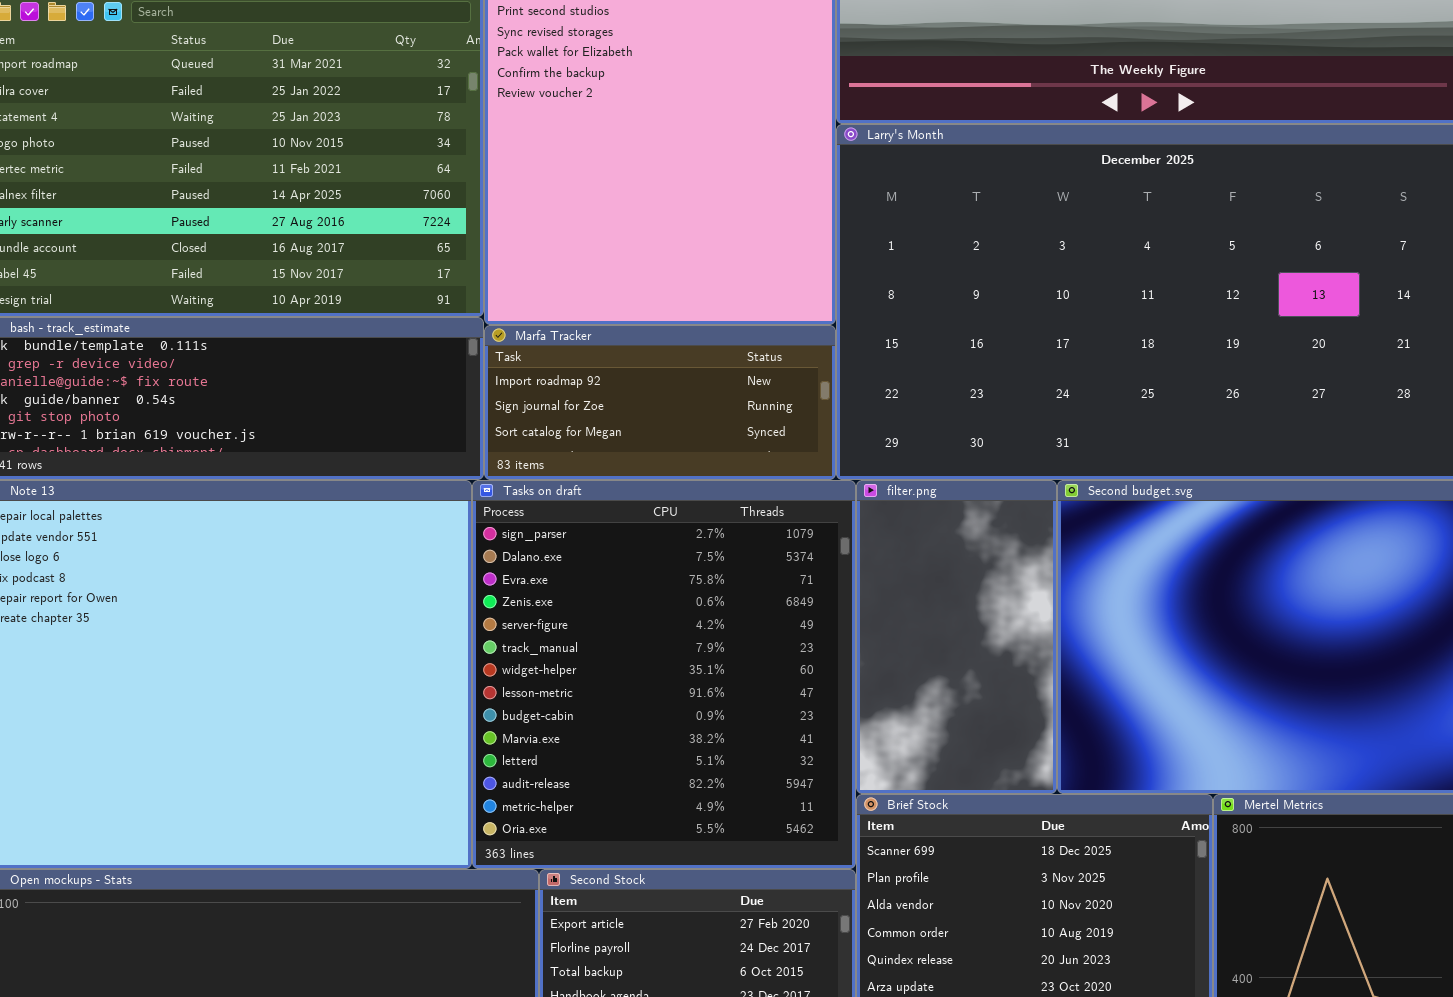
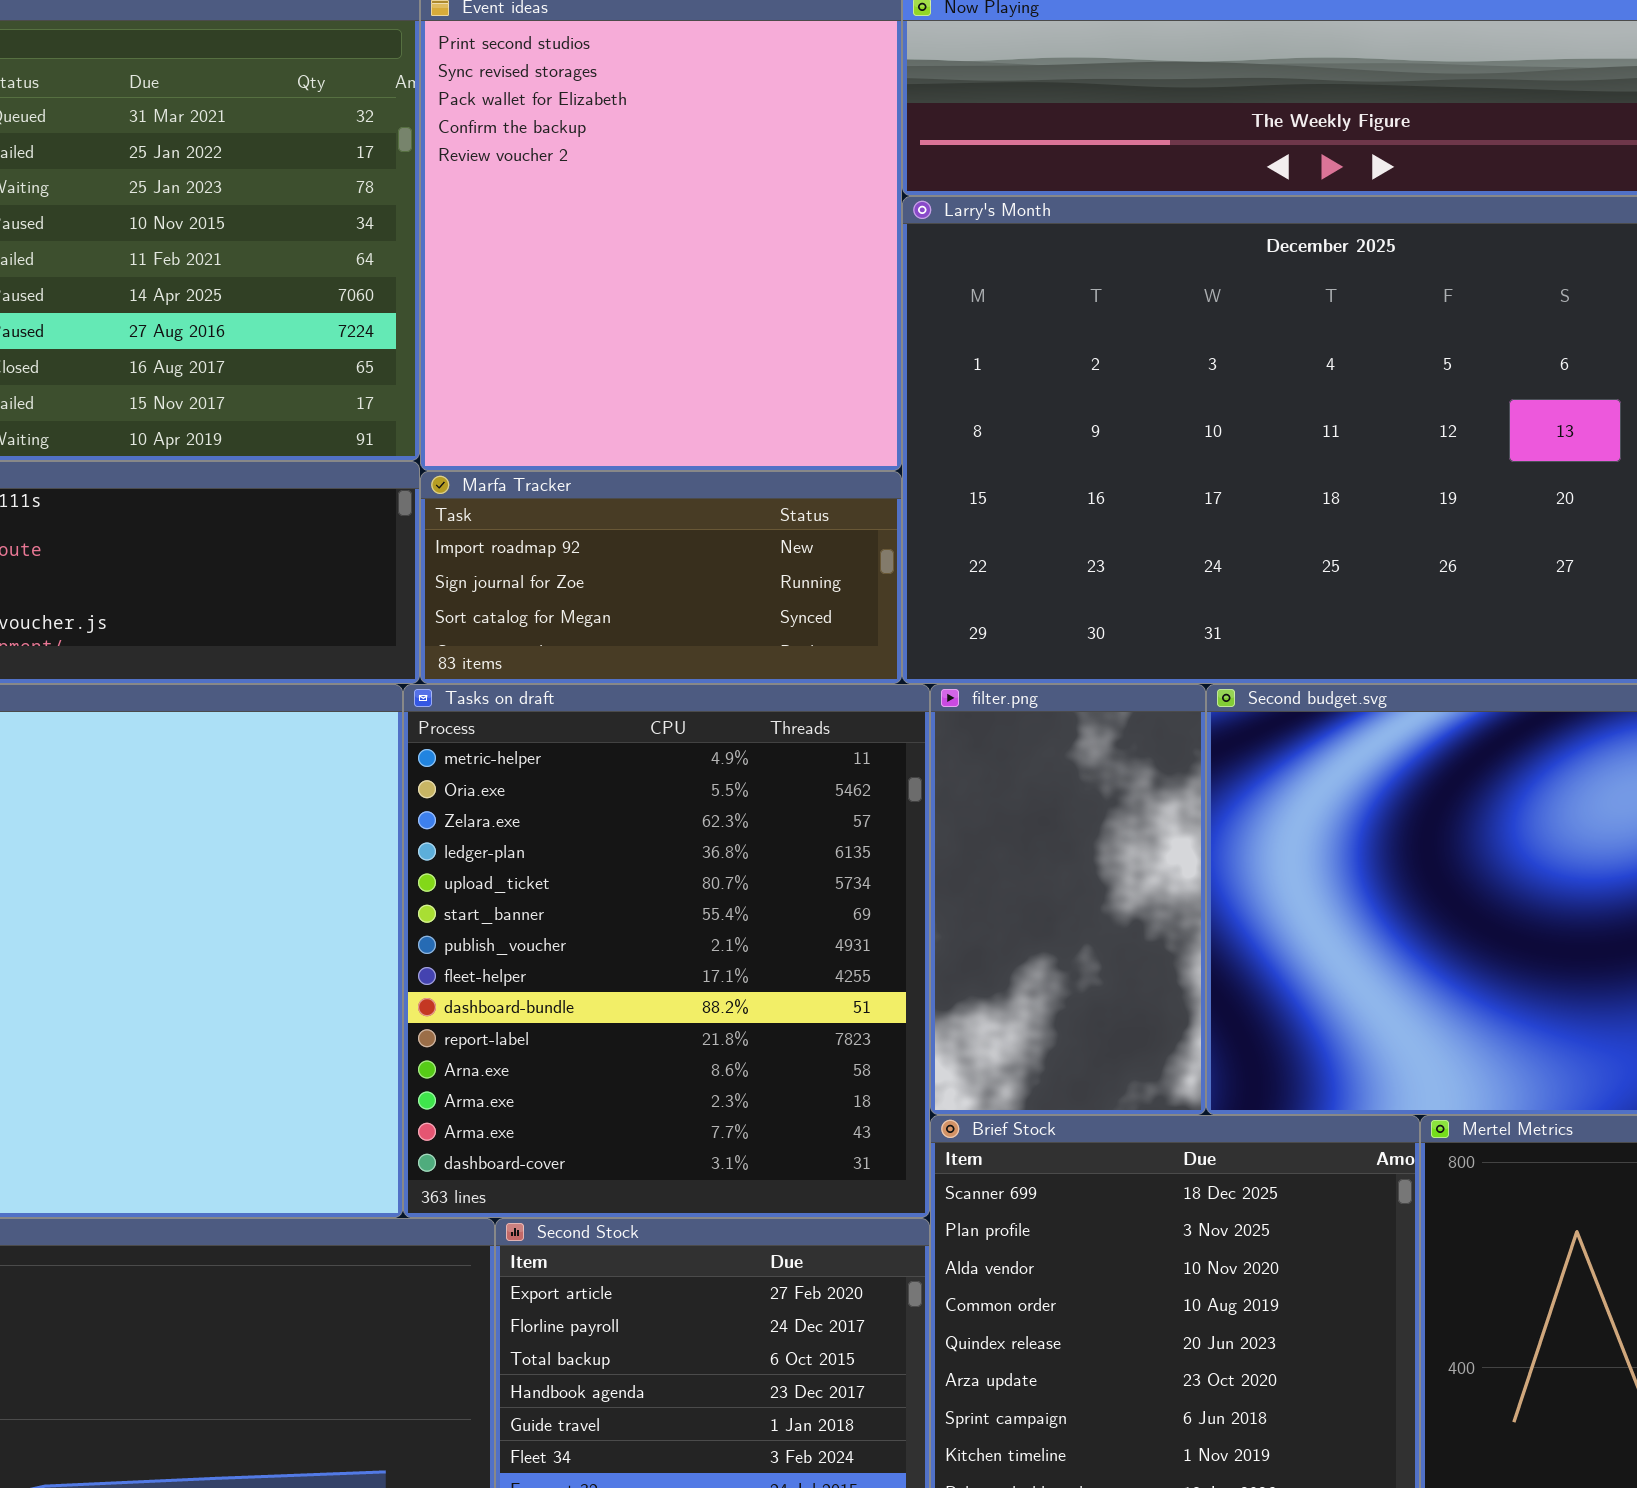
Tasks on draft: [472,480,856,869] -> [403,684,930,1218], scrolled down 12 rows

